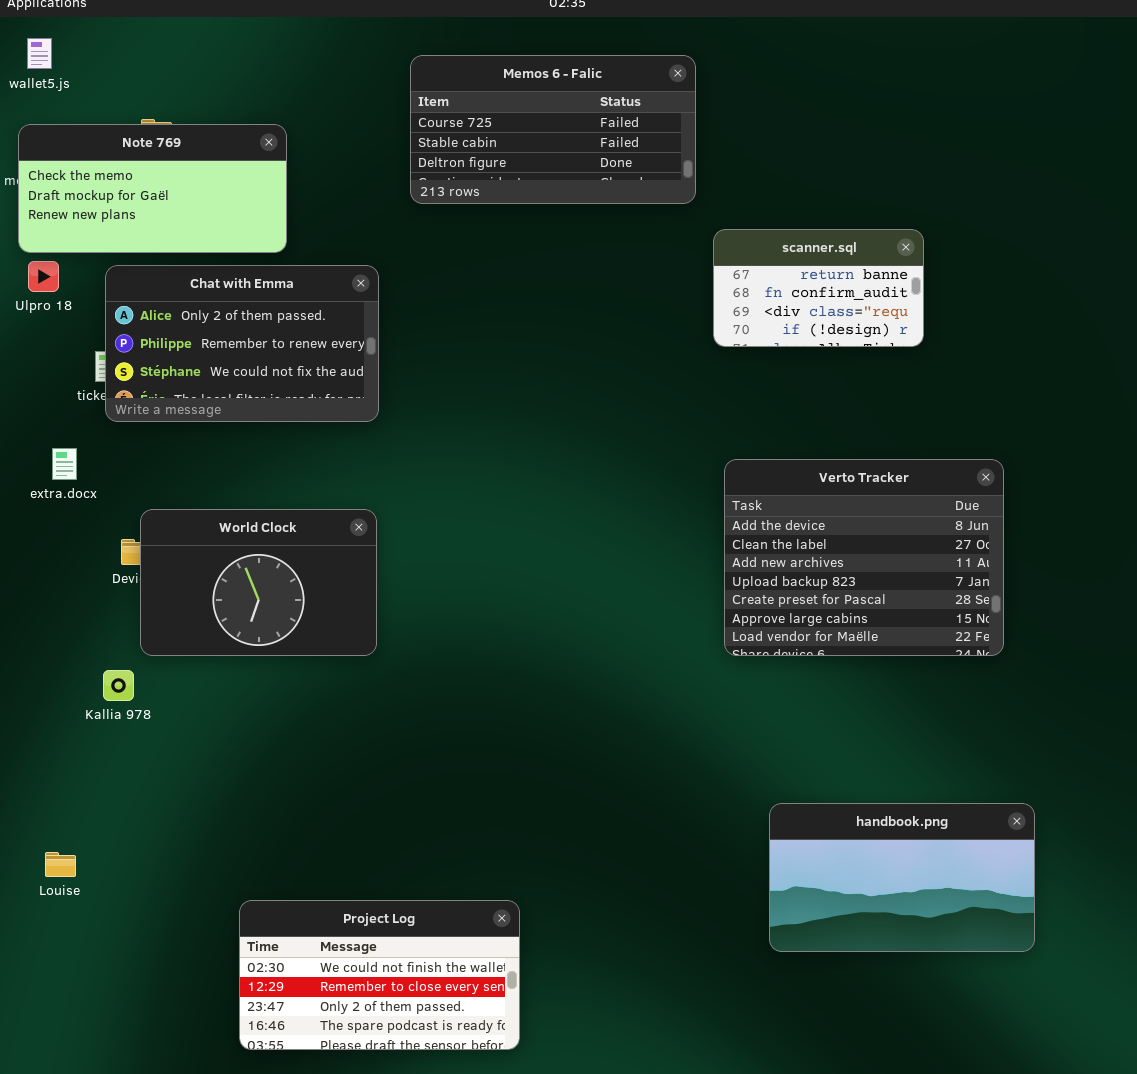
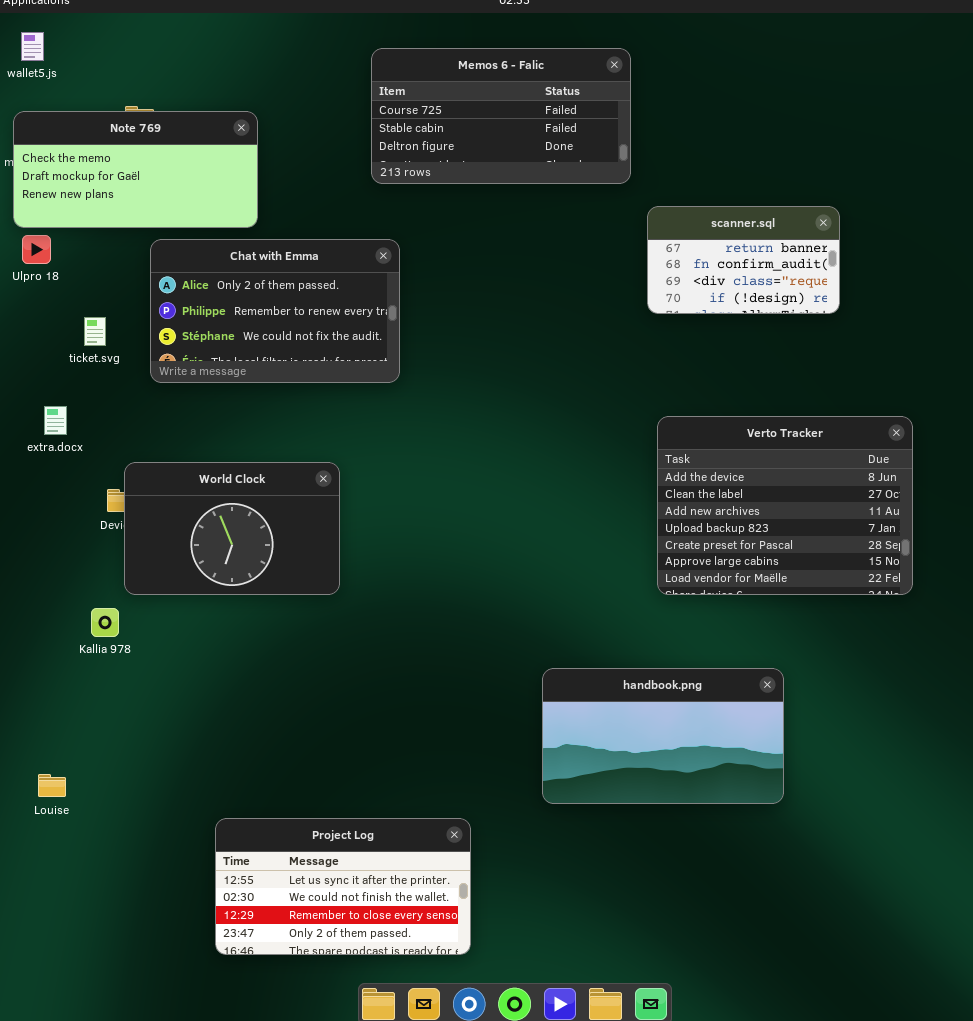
Chat with Emma: [105,265,379,422] -> [150,239,400,383], moved
handbook.png: [769,803,1035,952] -> [542,668,784,804], moved
Project Log: [239,900,520,1050] -> [215,818,471,955], scrolled up 1 row

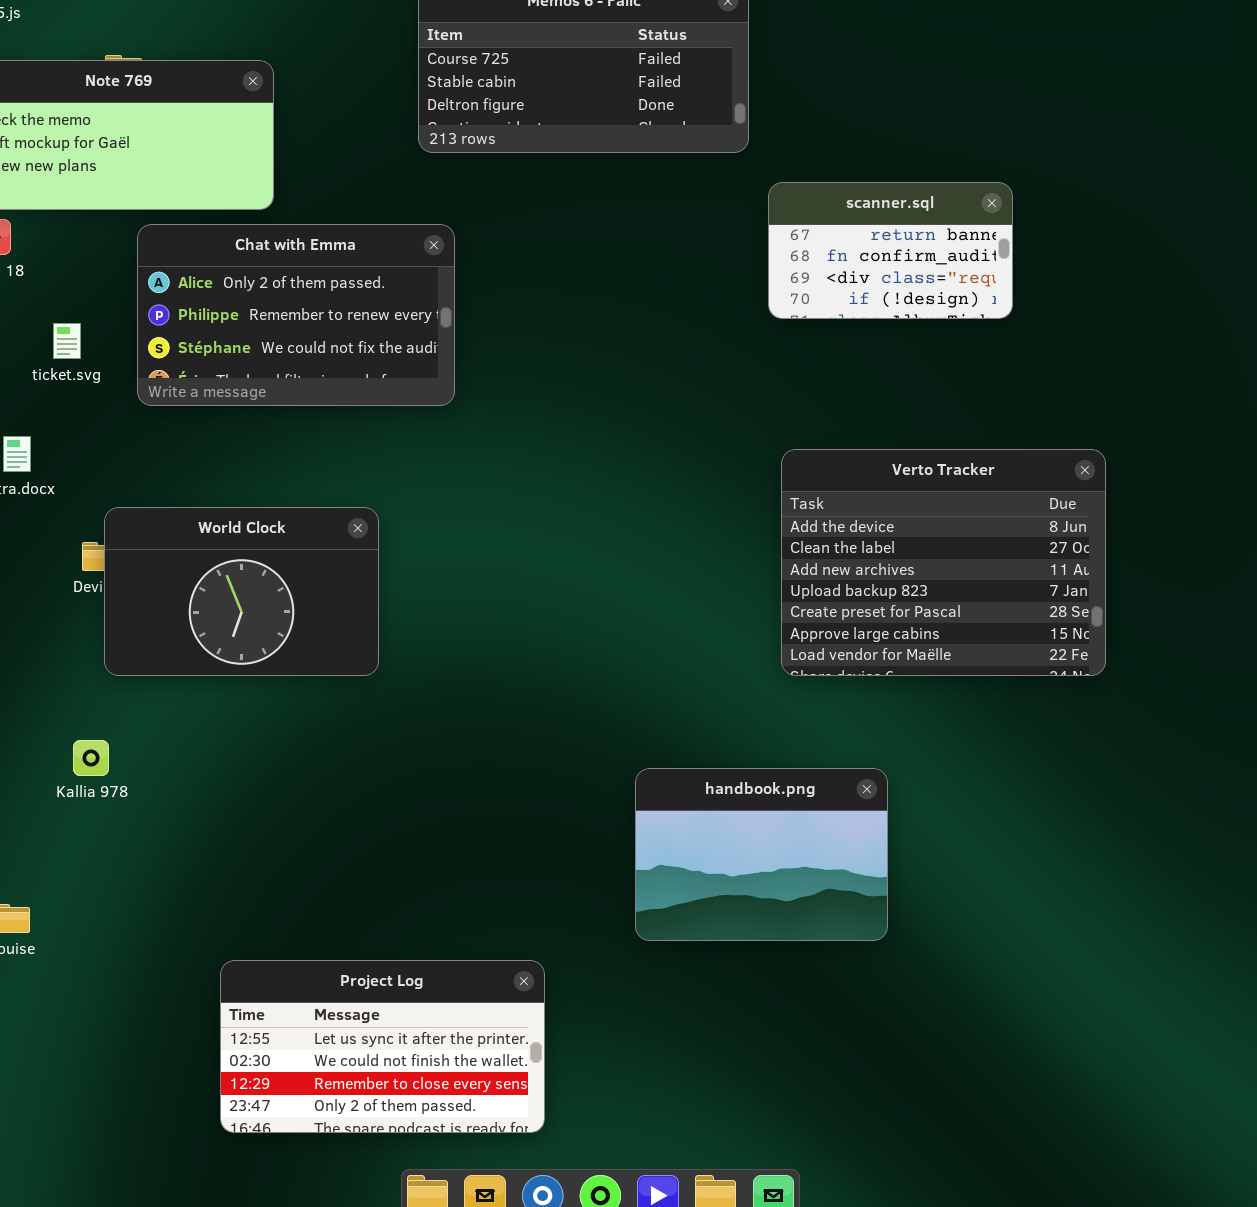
Kallia 978: [91,608,119,637] -> [73,740,109,776], moved
handbook.png: [542,668,784,804] -> [635,768,888,941], resized

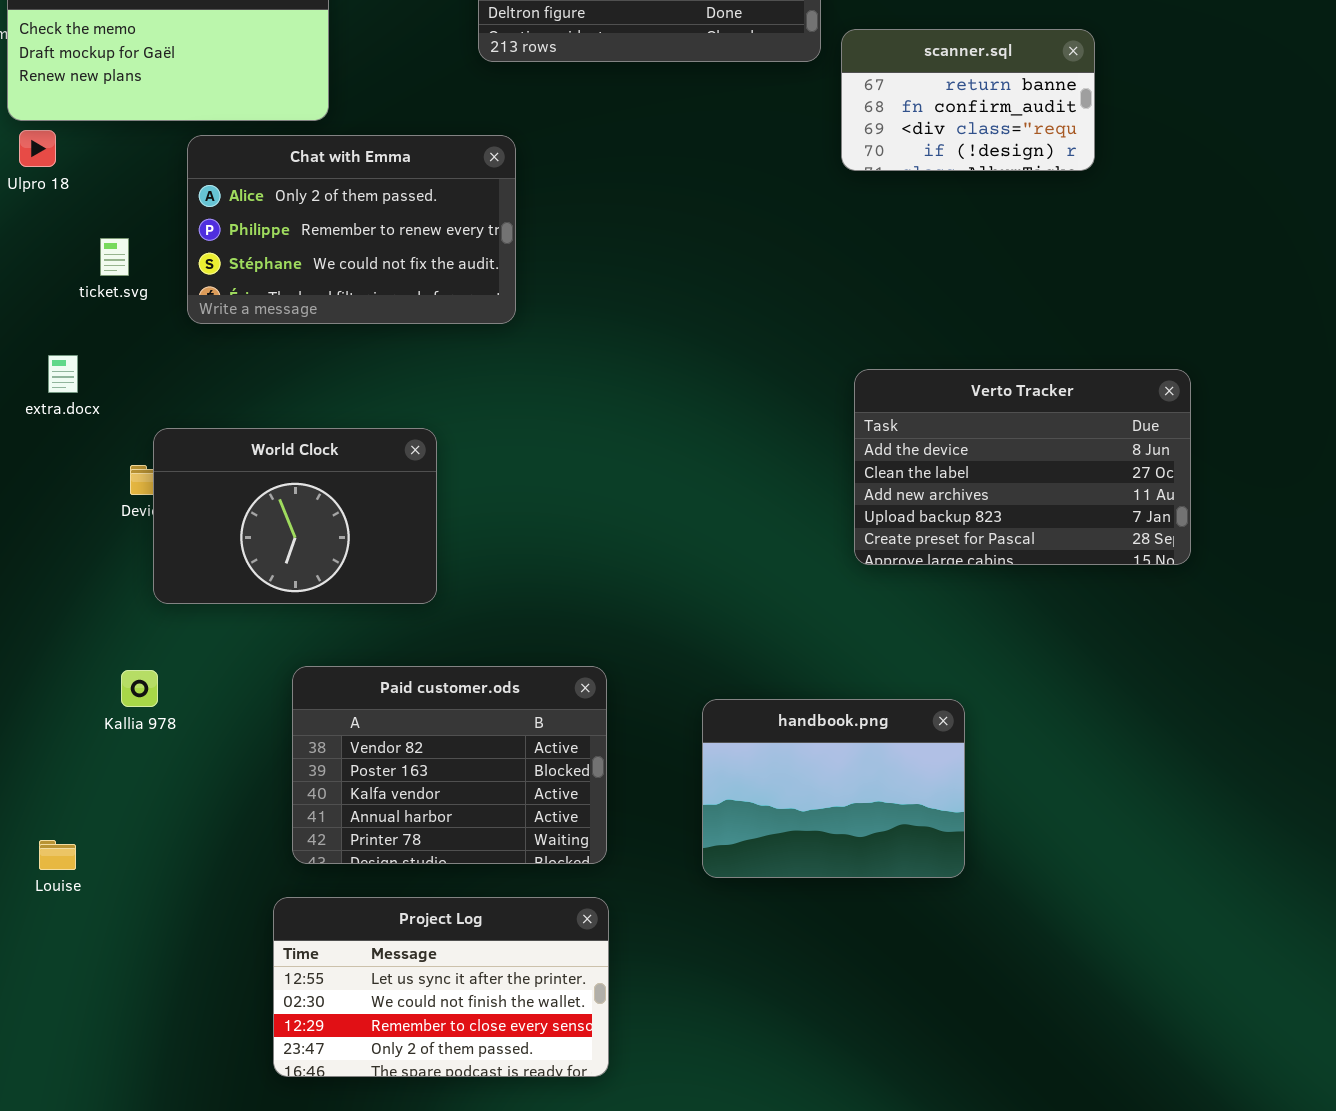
scanner.sql: [768,182,1013,319] -> [841,29,1095,171], moved
Verto Tracker: [781,449,1106,676] -> [854,369,1191,565], resized
Paid customer.ods: none -> [292,666,607,864], opened

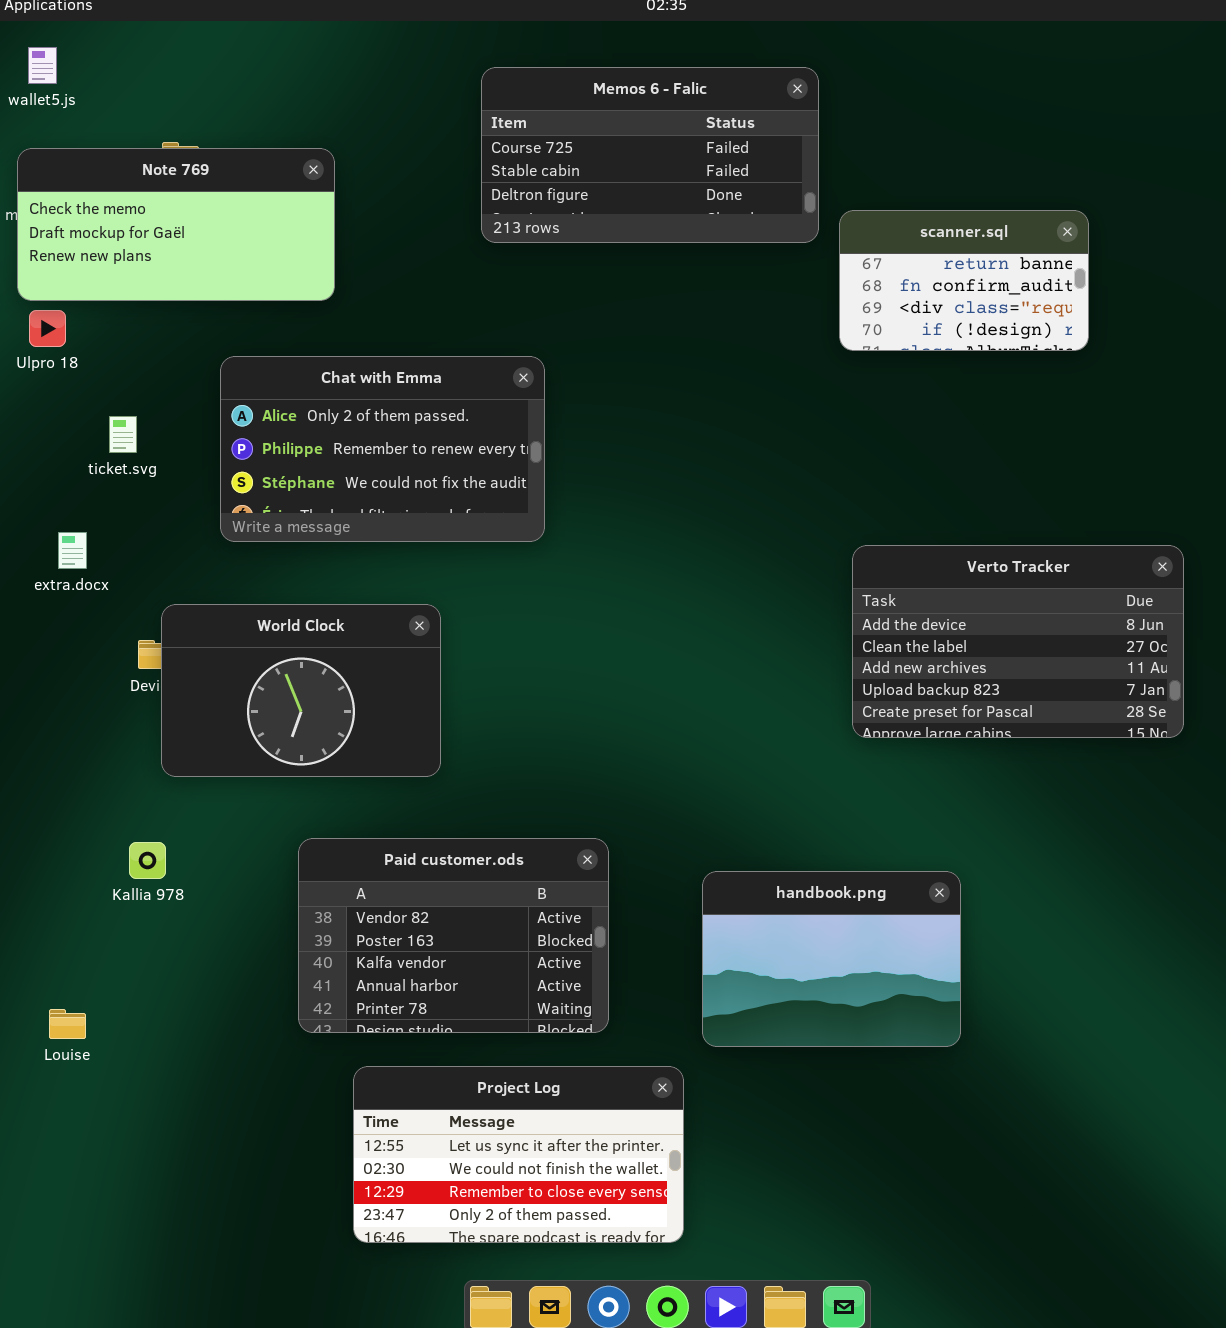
Chat with Emma: [187,135,516,324] -> [220,356,545,542], moved
Project Log: [273,897,609,1077] -> [353,1066,684,1243], moved

